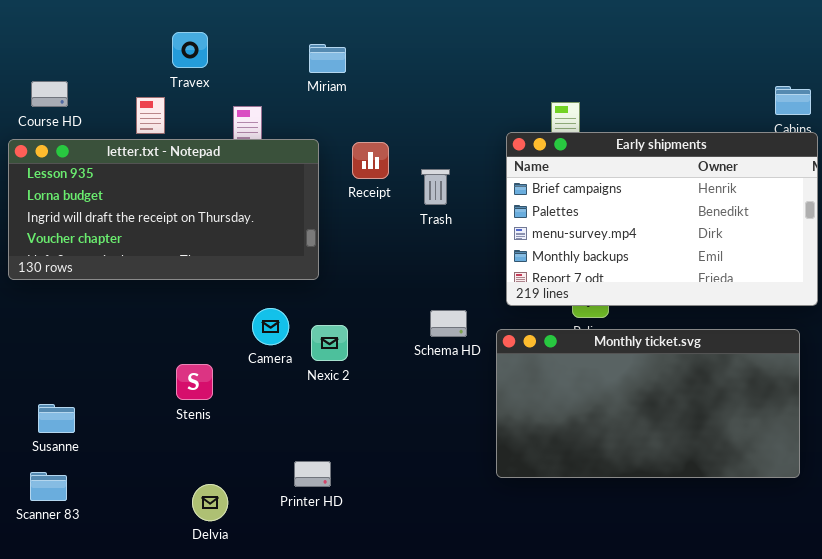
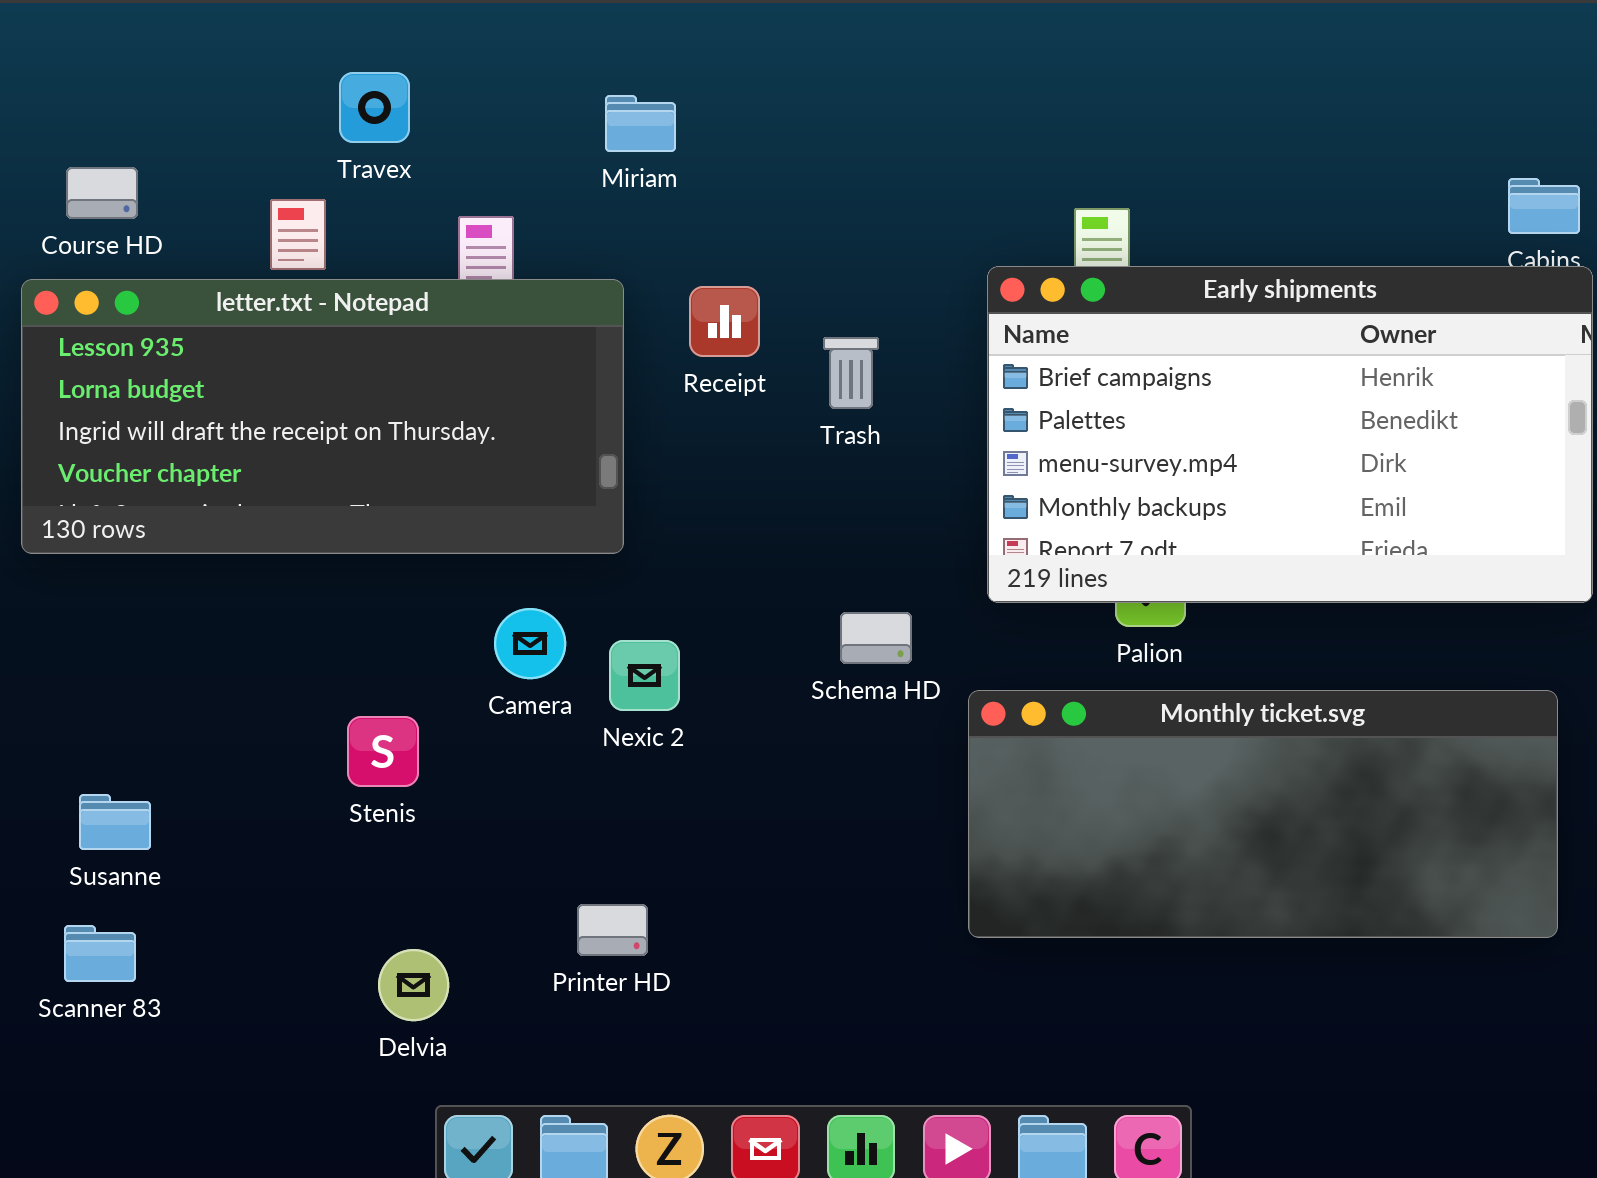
Monthly ticket.svg: [496,329,800,478] -> [968,690,1558,938], resized

